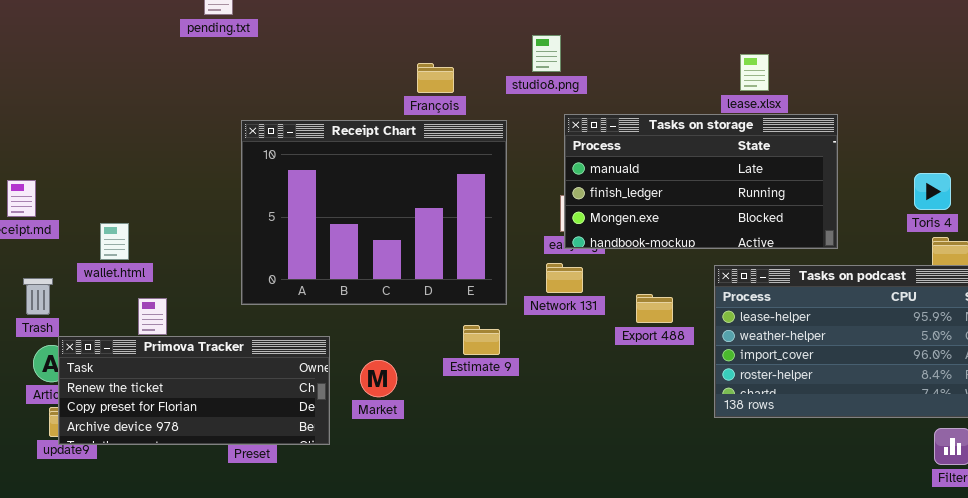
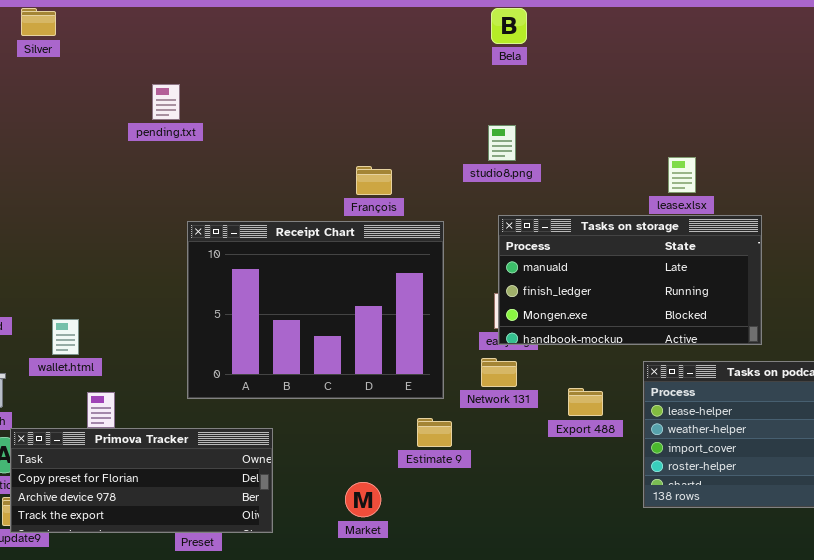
studio8.png: [532,35,561,72] -> [488,125,516,161], moved
Estimate 9: [463,325,500,355] -> [417,418,452,447], moved
Primova Tracker: [58,336,330,445] -> [10,428,273,533], scrolled down 1 row
Market: [360,360,397,397] -> [345,482,381,517], moved

